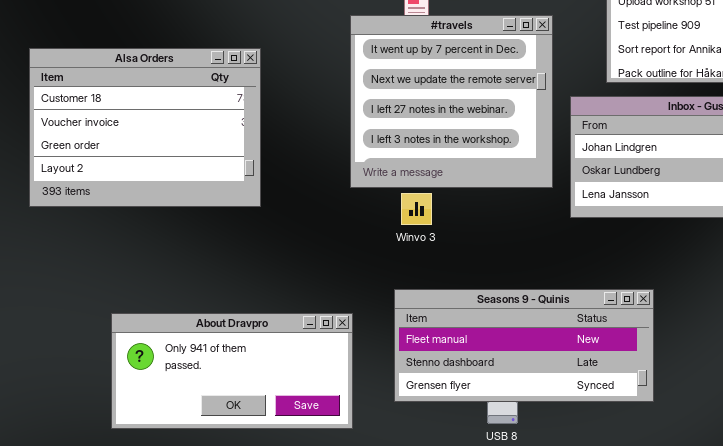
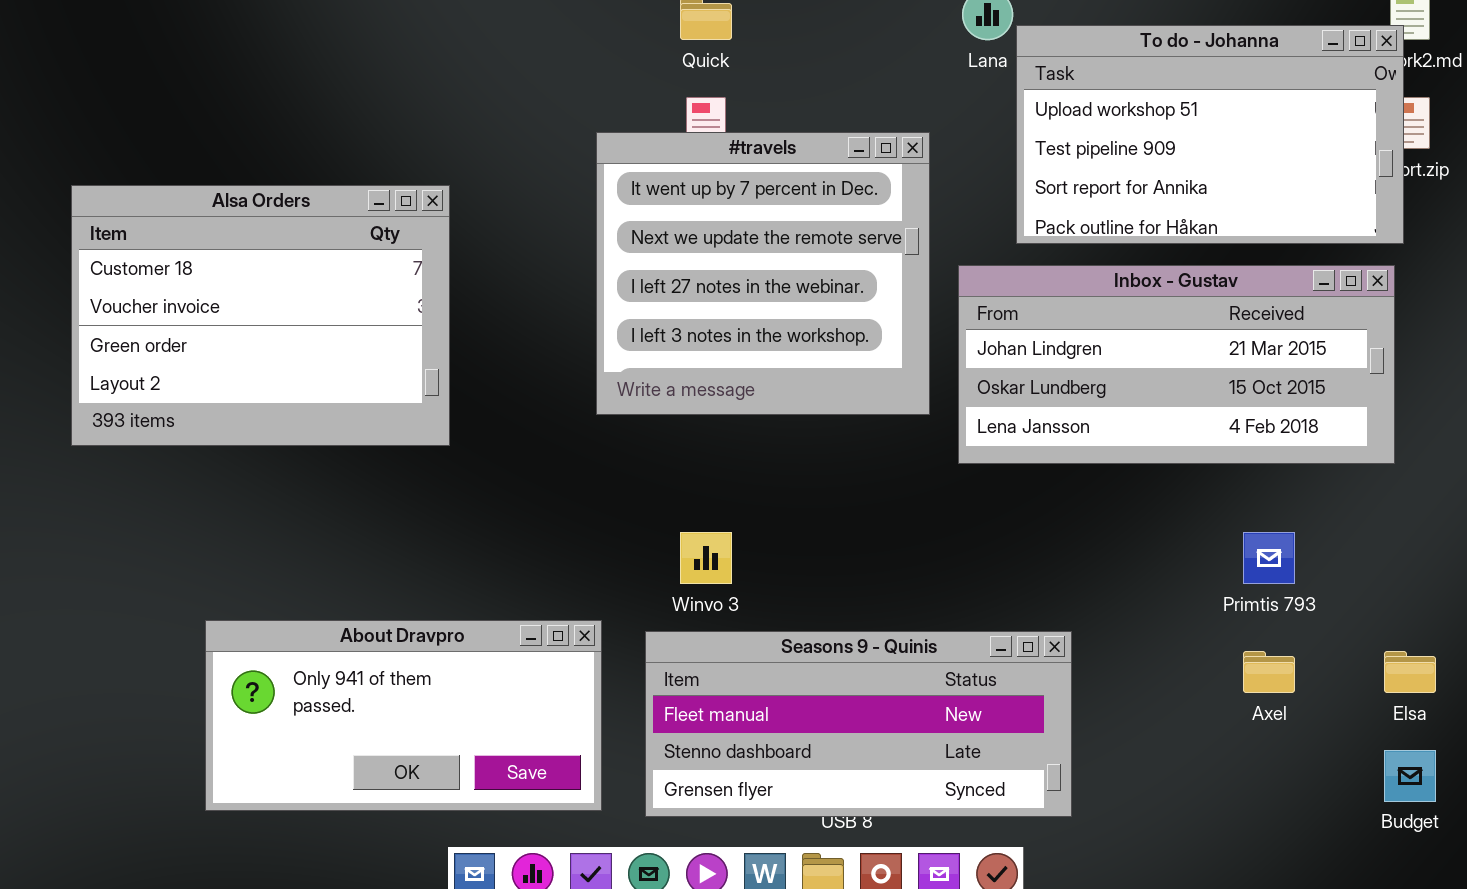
Winvo 3: [401,193,432,225] -> [680,532,732,584], moved
Seasons 9 - Quinis: [394,289,654,402] -> [645,631,1072,817], moved

